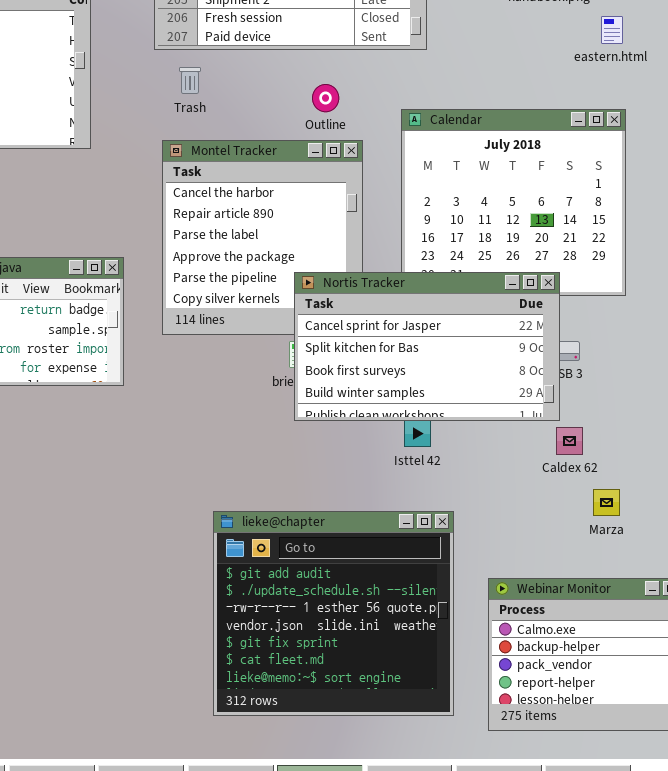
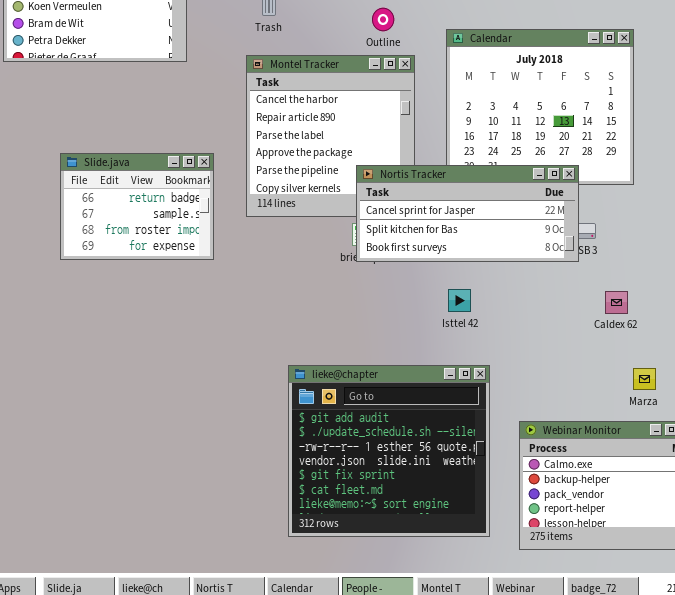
Nortis Tracker: [294,272,560,421] -> [356,165,579,262], resized
Caldex 62: [556,427,583,455] -> [605,291,628,314], moved
Marza: [593,489,620,516] -> [633,368,656,390], moved

